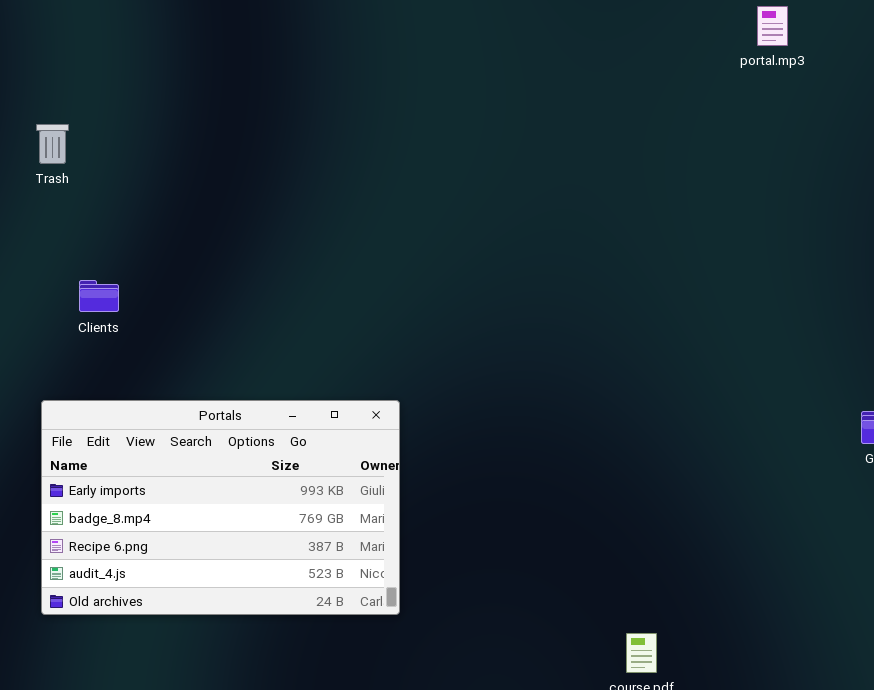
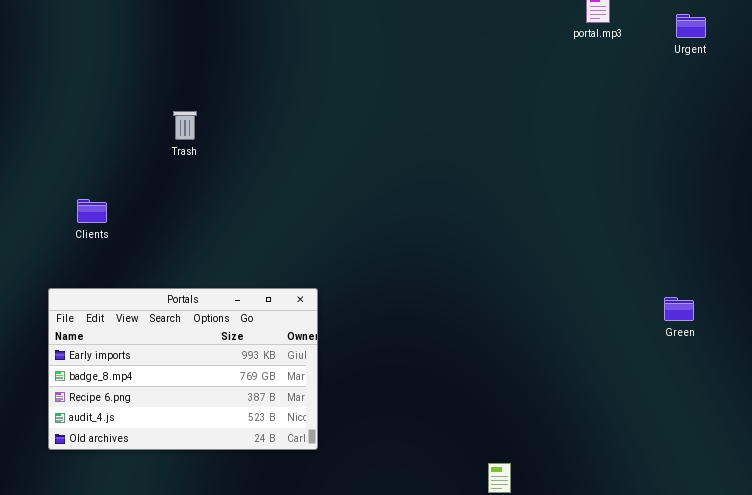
Trash: [36,124,69,164] -> [173,111,197,140], moved

